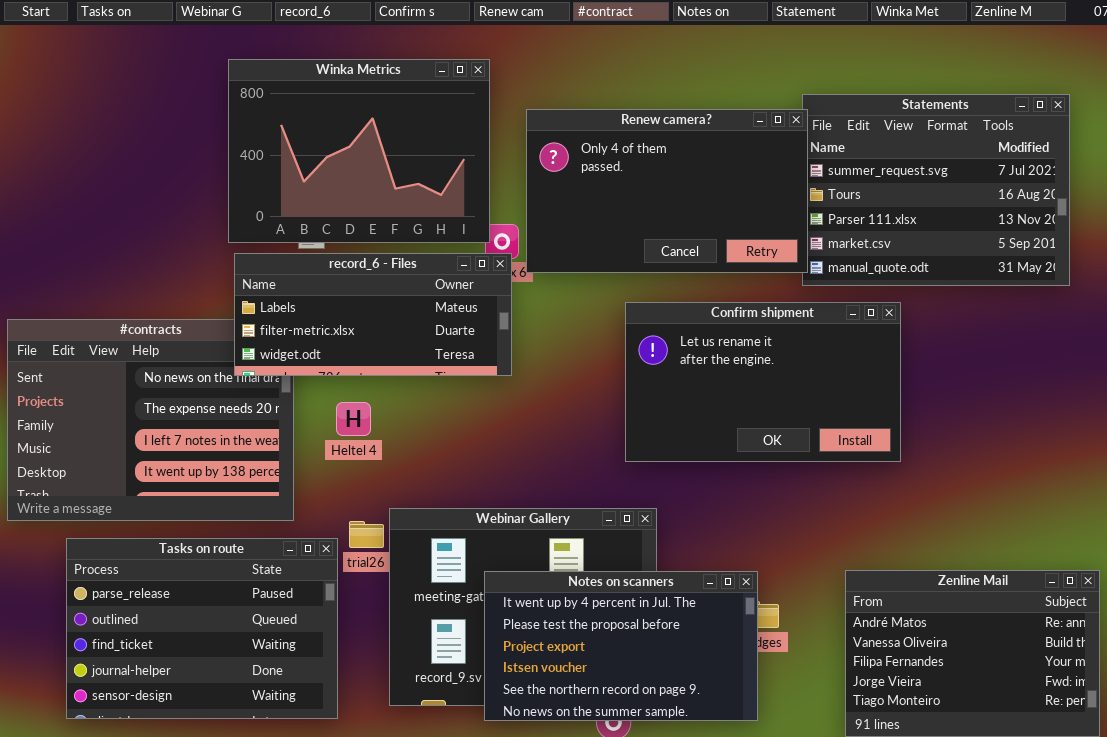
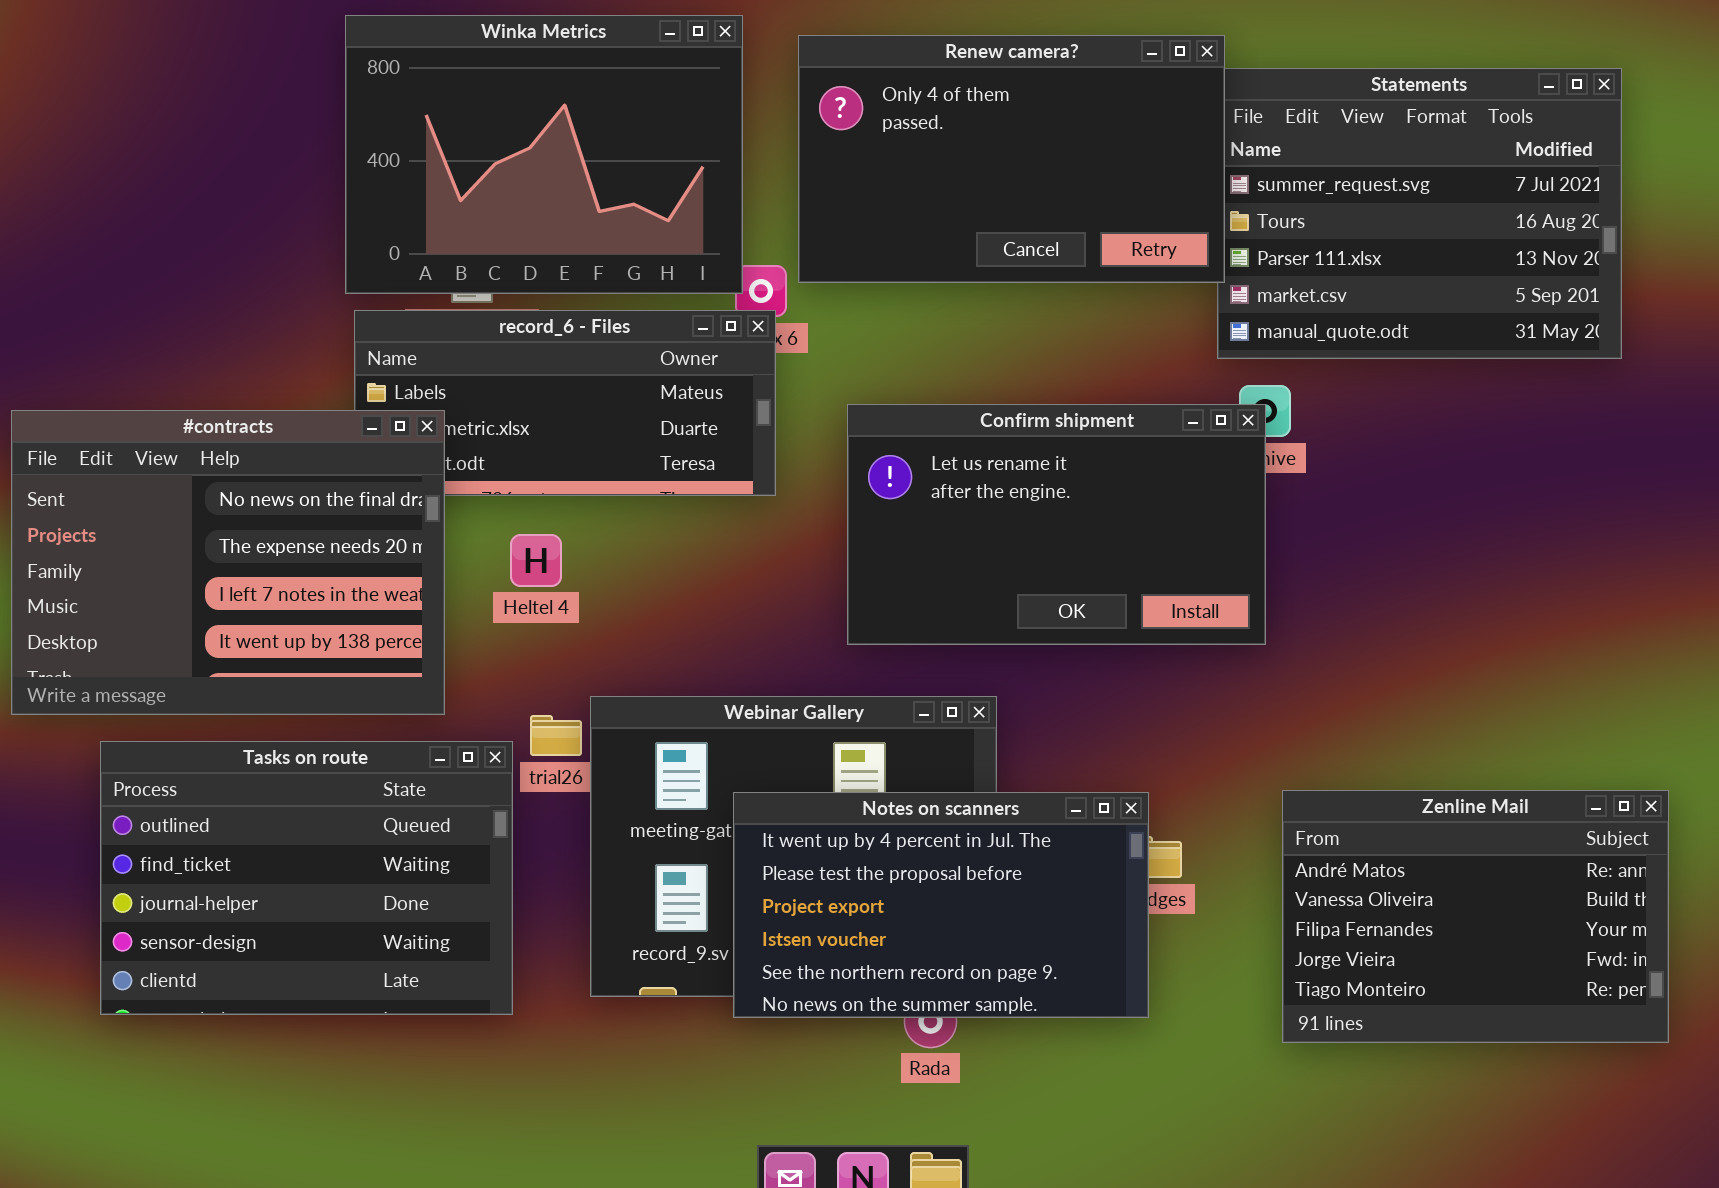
Renew camera?: [526,109,808,273] -> [798,35,1225,283], moved
Confirm shipment: [625,302,901,462] -> [847,404,1266,645], moved
#contracts: [7,319,294,521] -> [11,410,445,715], raised
Tasks on route: [66,538,338,719] -> [100,741,513,1015], scrolled down 1 row

